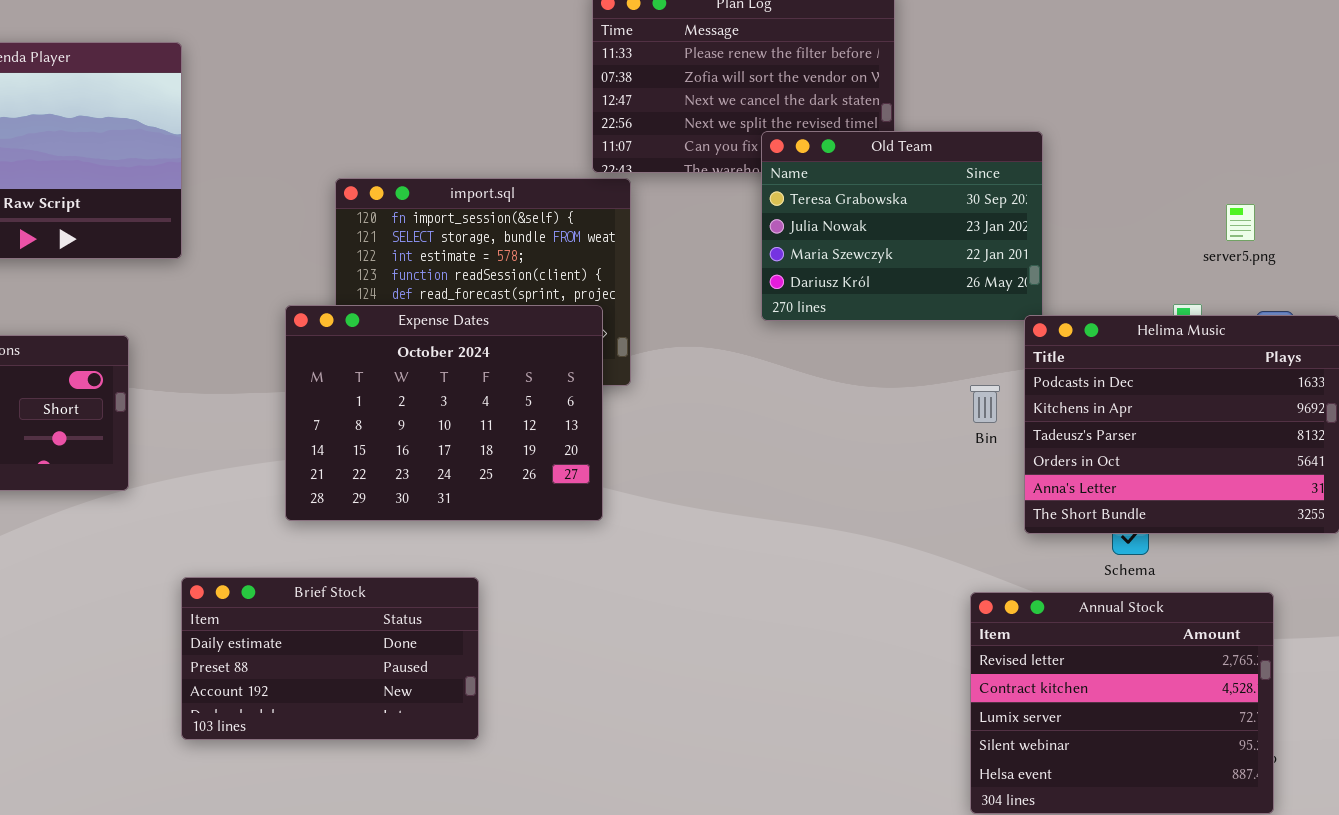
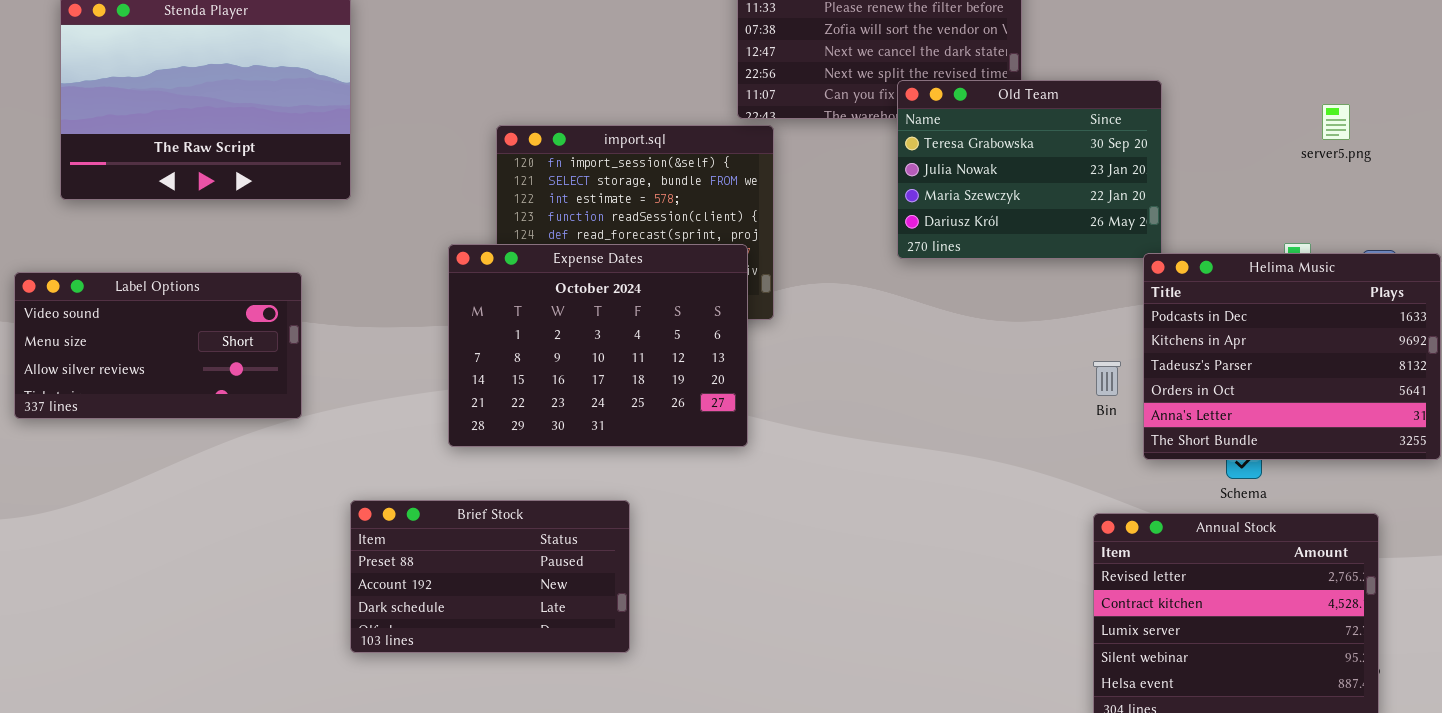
server5.png: [1226,204,1255,241] -> [1322,104,1350,140], moved
Bin: [970,385,1000,423] -> [1093,361,1121,396], moved
Brief Stock: [181,577,479,740] -> [350,500,630,653], scrolled down 1 row

